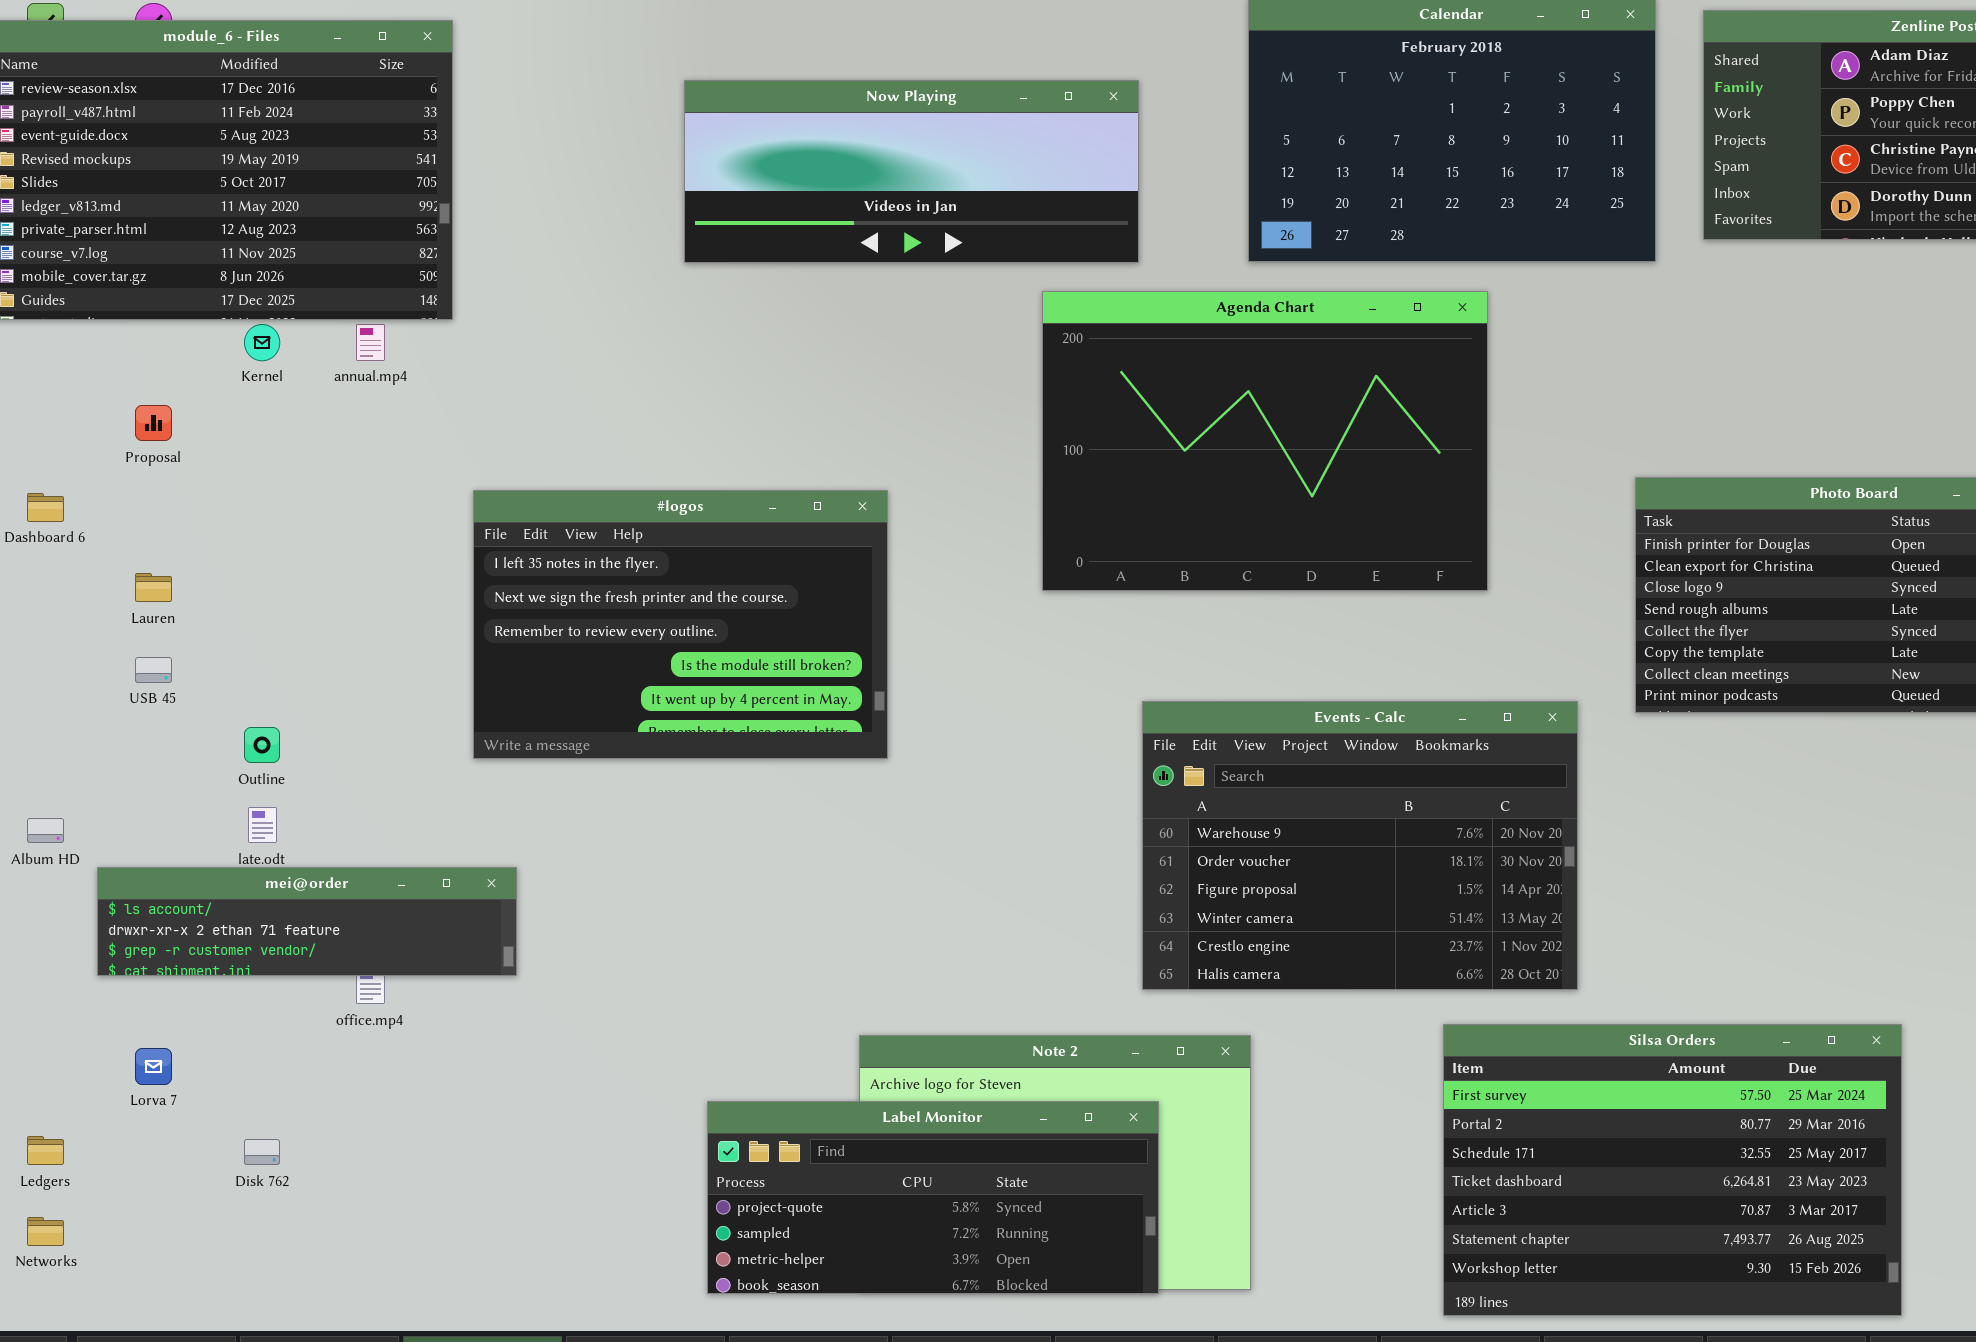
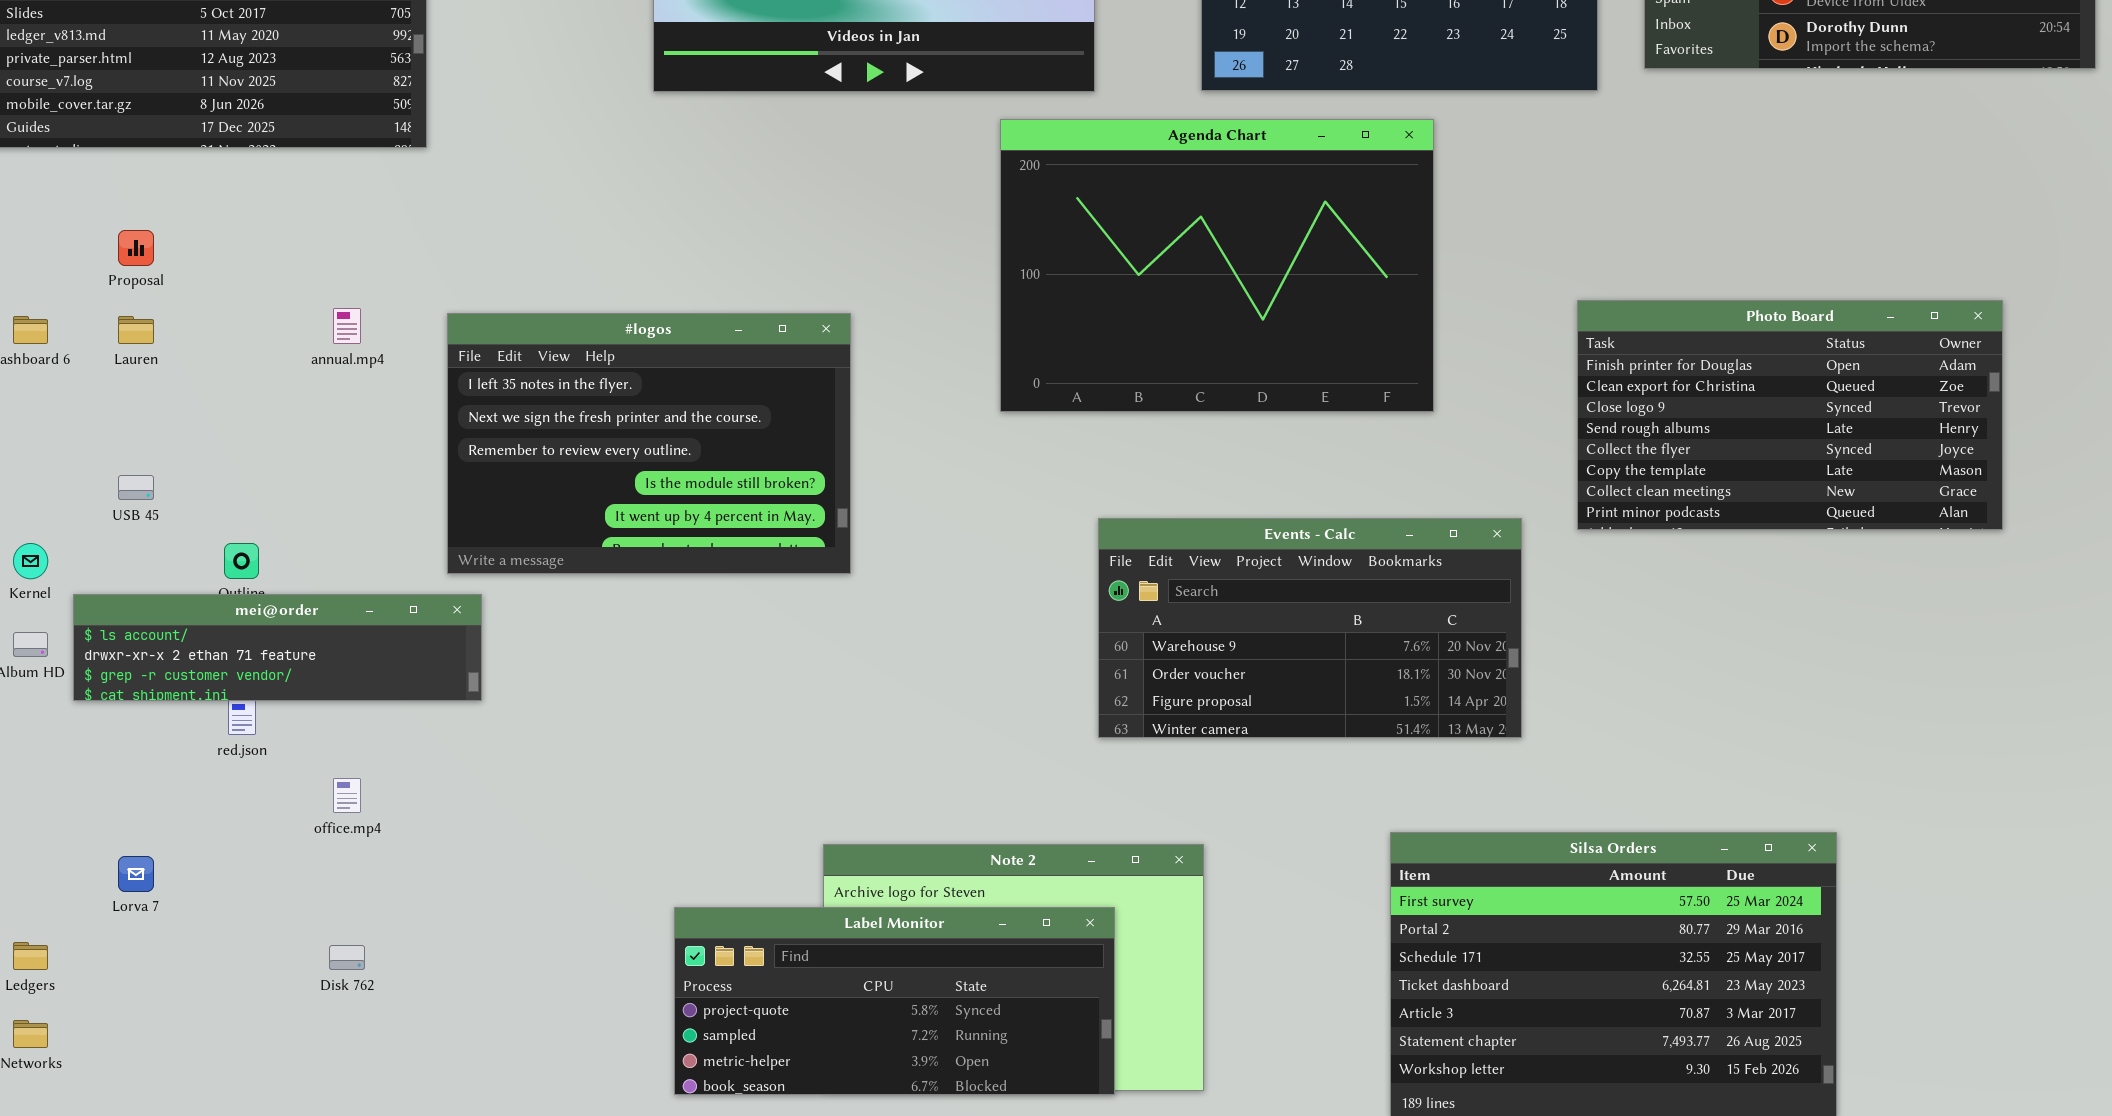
Kernel: [244,324,280,361] -> [13,543,48,579], moved
annual.mp4: [356,324,385,361] -> [333,308,361,344], moved
Lauren: [135,573,172,602] -> [118,316,154,344], moved
Events - Calc: [1142,701,1578,990] -> [1098,518,1522,738], resized
mei@order: [97,867,517,976] -> [73,594,482,701], moved
Disk 762: [244,1139,280,1165] -> [329,945,365,970], moved

